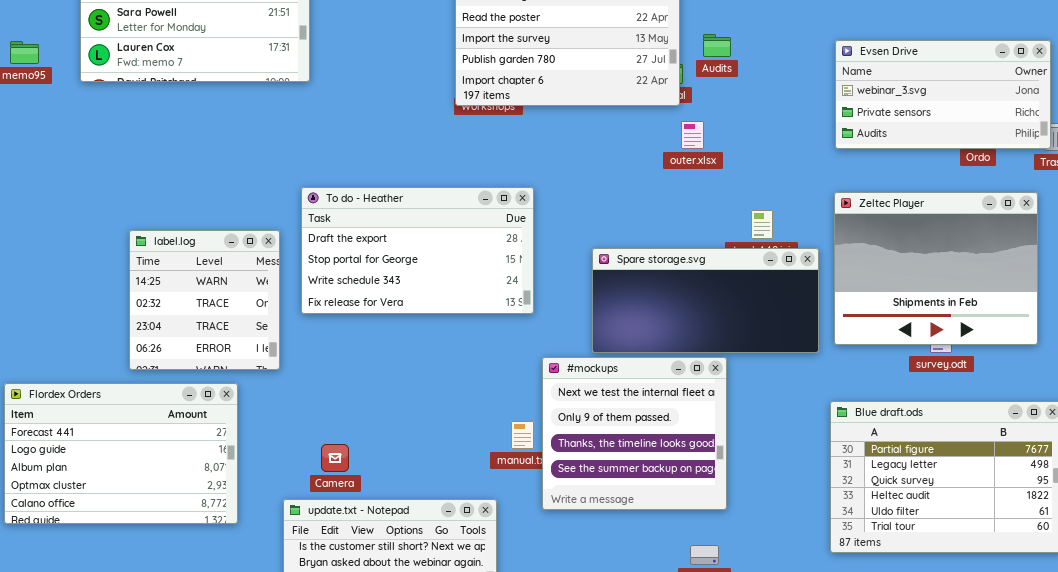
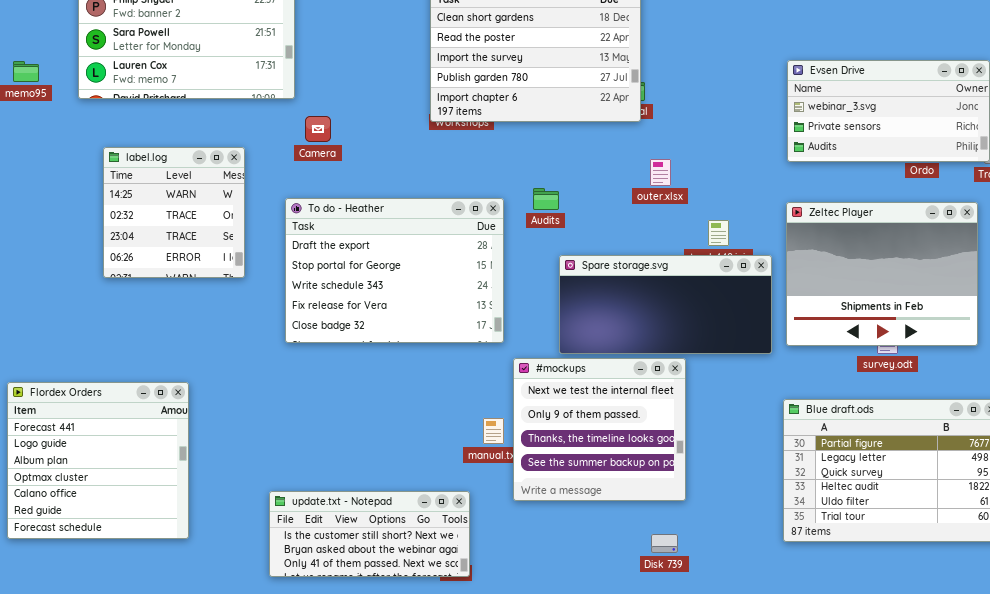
Audits: [703,34,731,57] -> [533,188,559,210], moved
outer.xlsx: [681,121,704,149] -> [650,159,671,186], moved
To do - Heather: [301,187,534,314] -> [285,198,504,343], resized
label.log: [129,230,280,370] -> [103,147,245,278], moved
Flordex Orders: [4,383,238,524] -> [7,382,189,539], resized
Camera: [321,444,349,472] -> [305,116,331,142], moved

